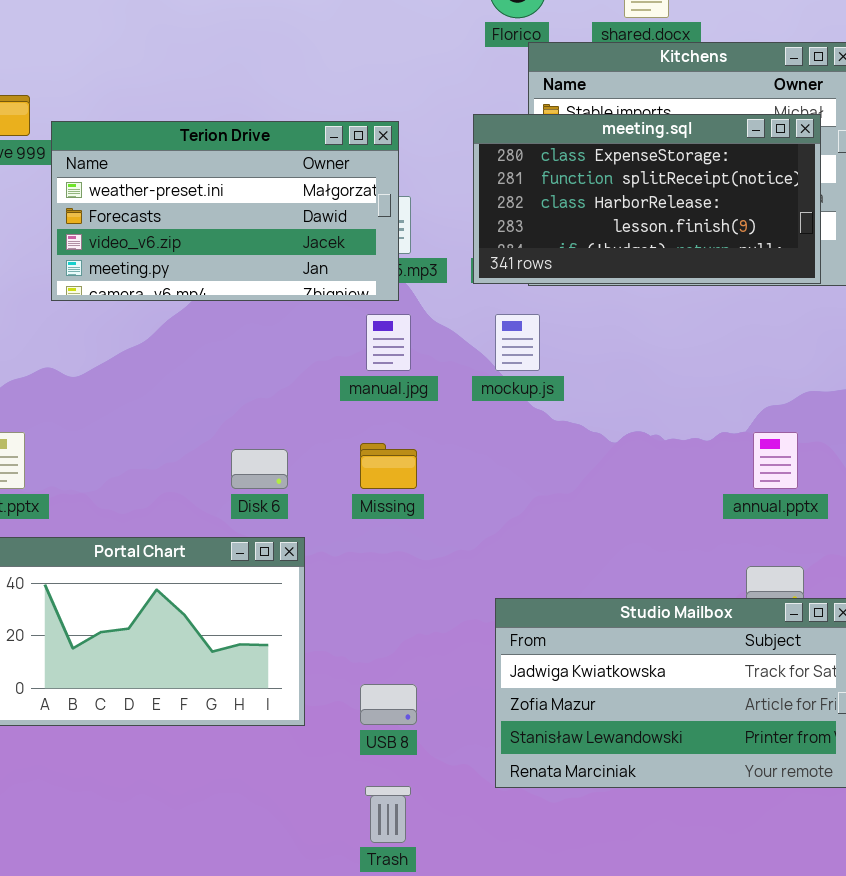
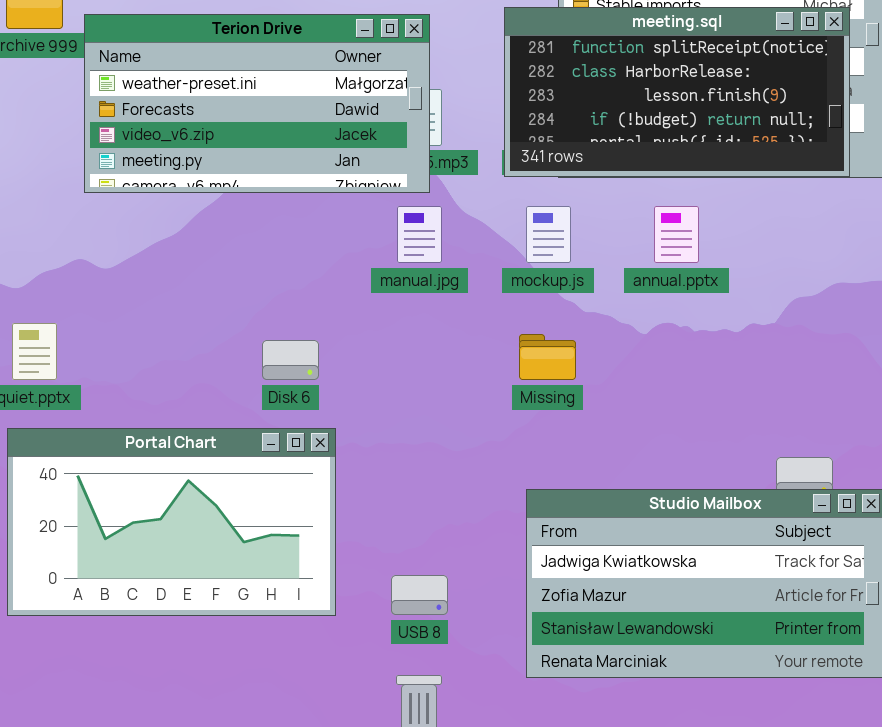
meeting.sql: [473,114,821,284] -> [504,7,850,177], scrolled down 1 row
annual.pptx: [753,432,798,489] -> [654,206,699,263], moved
Missing: [360,443,417,489] -> [519,334,576,380], moved

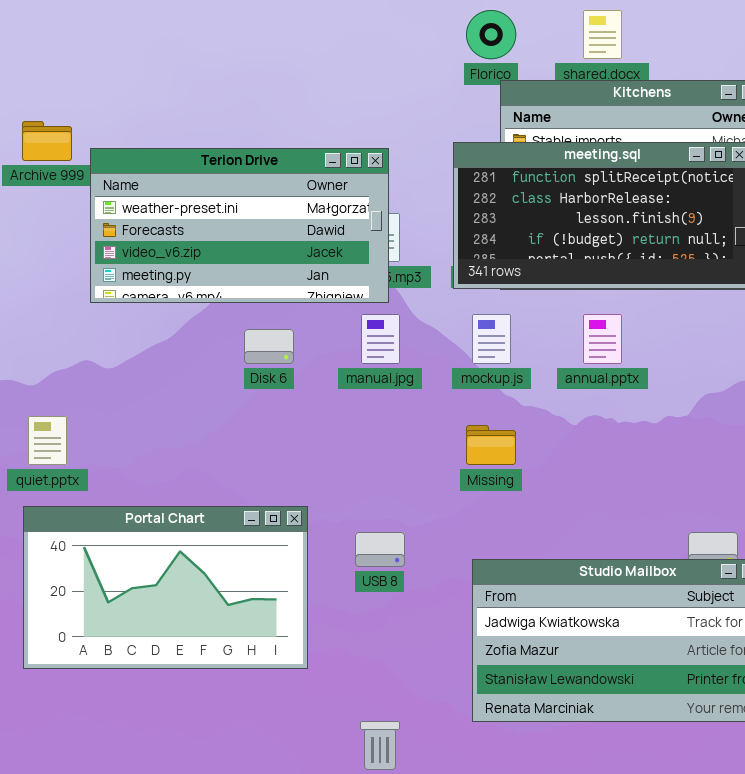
Disk 6: [262,340,319,380] -> [244,329,294,364], moved
USB 8: [391,575,448,615] -> [355,532,405,567], moved

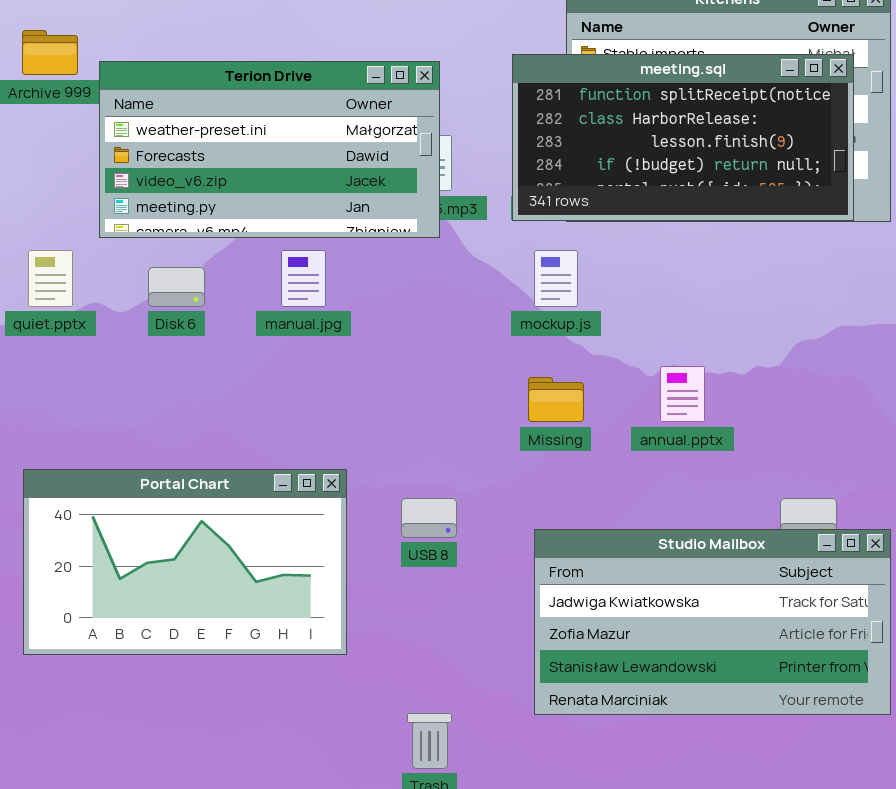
manual.jpg: [361,314,400,364] -> [281,250,326,307], moved
annual.pptx: [583,314,622,364] -> [660,366,705,422], moved
Disk 6: [244,329,294,364] -> [148,267,205,307], moved
quiet.pptx: [28,416,67,465] -> [28,250,73,307], moved

